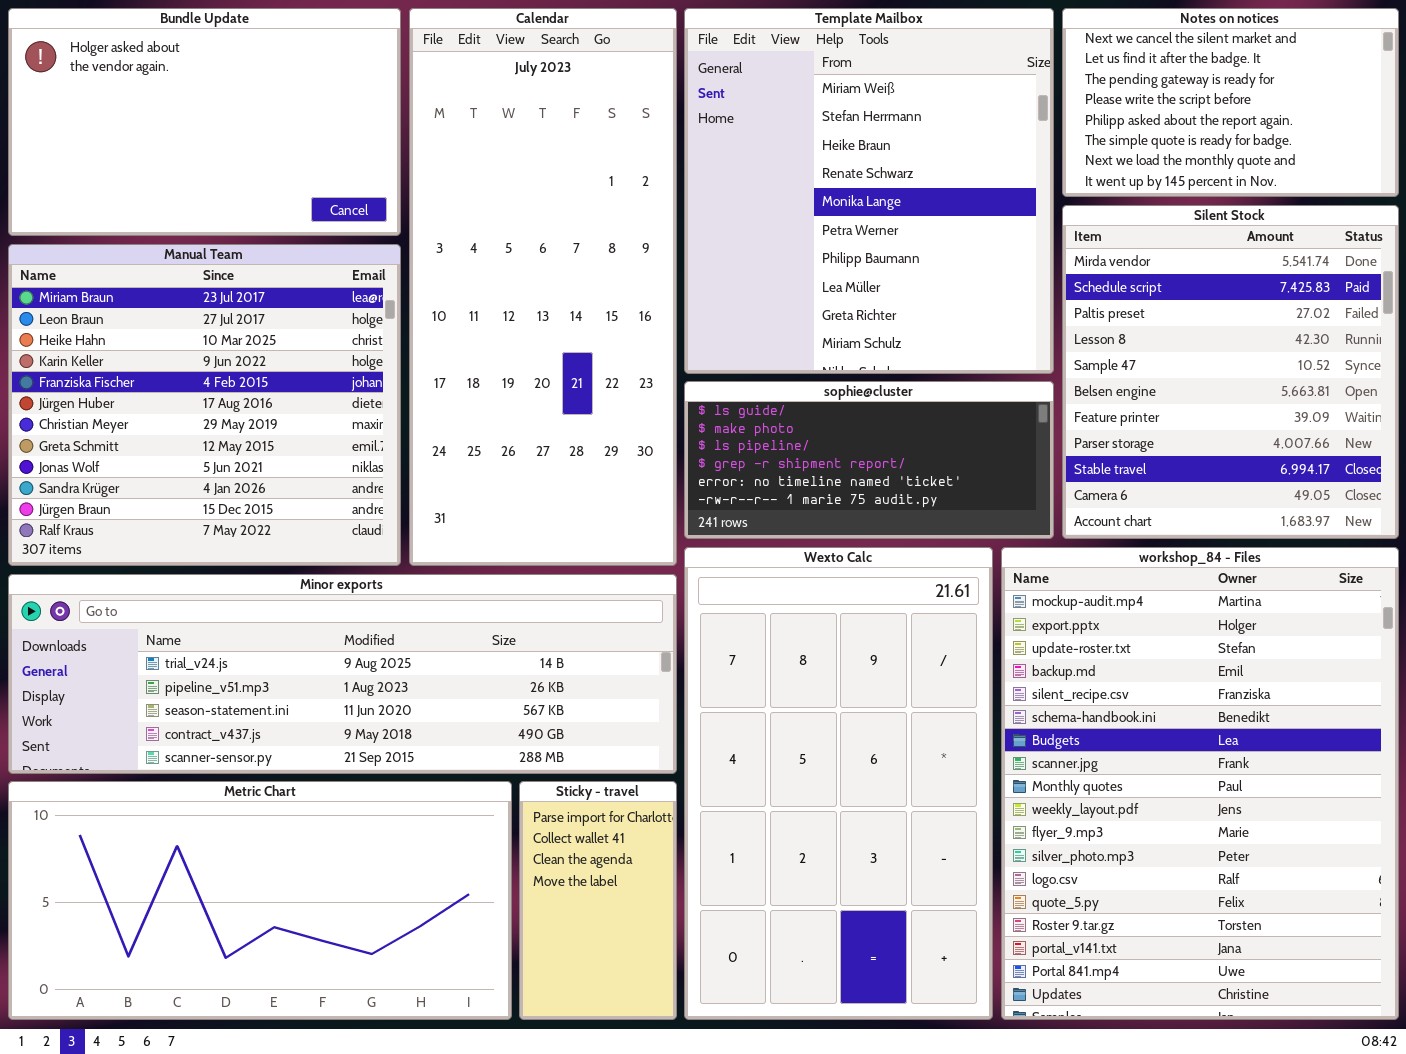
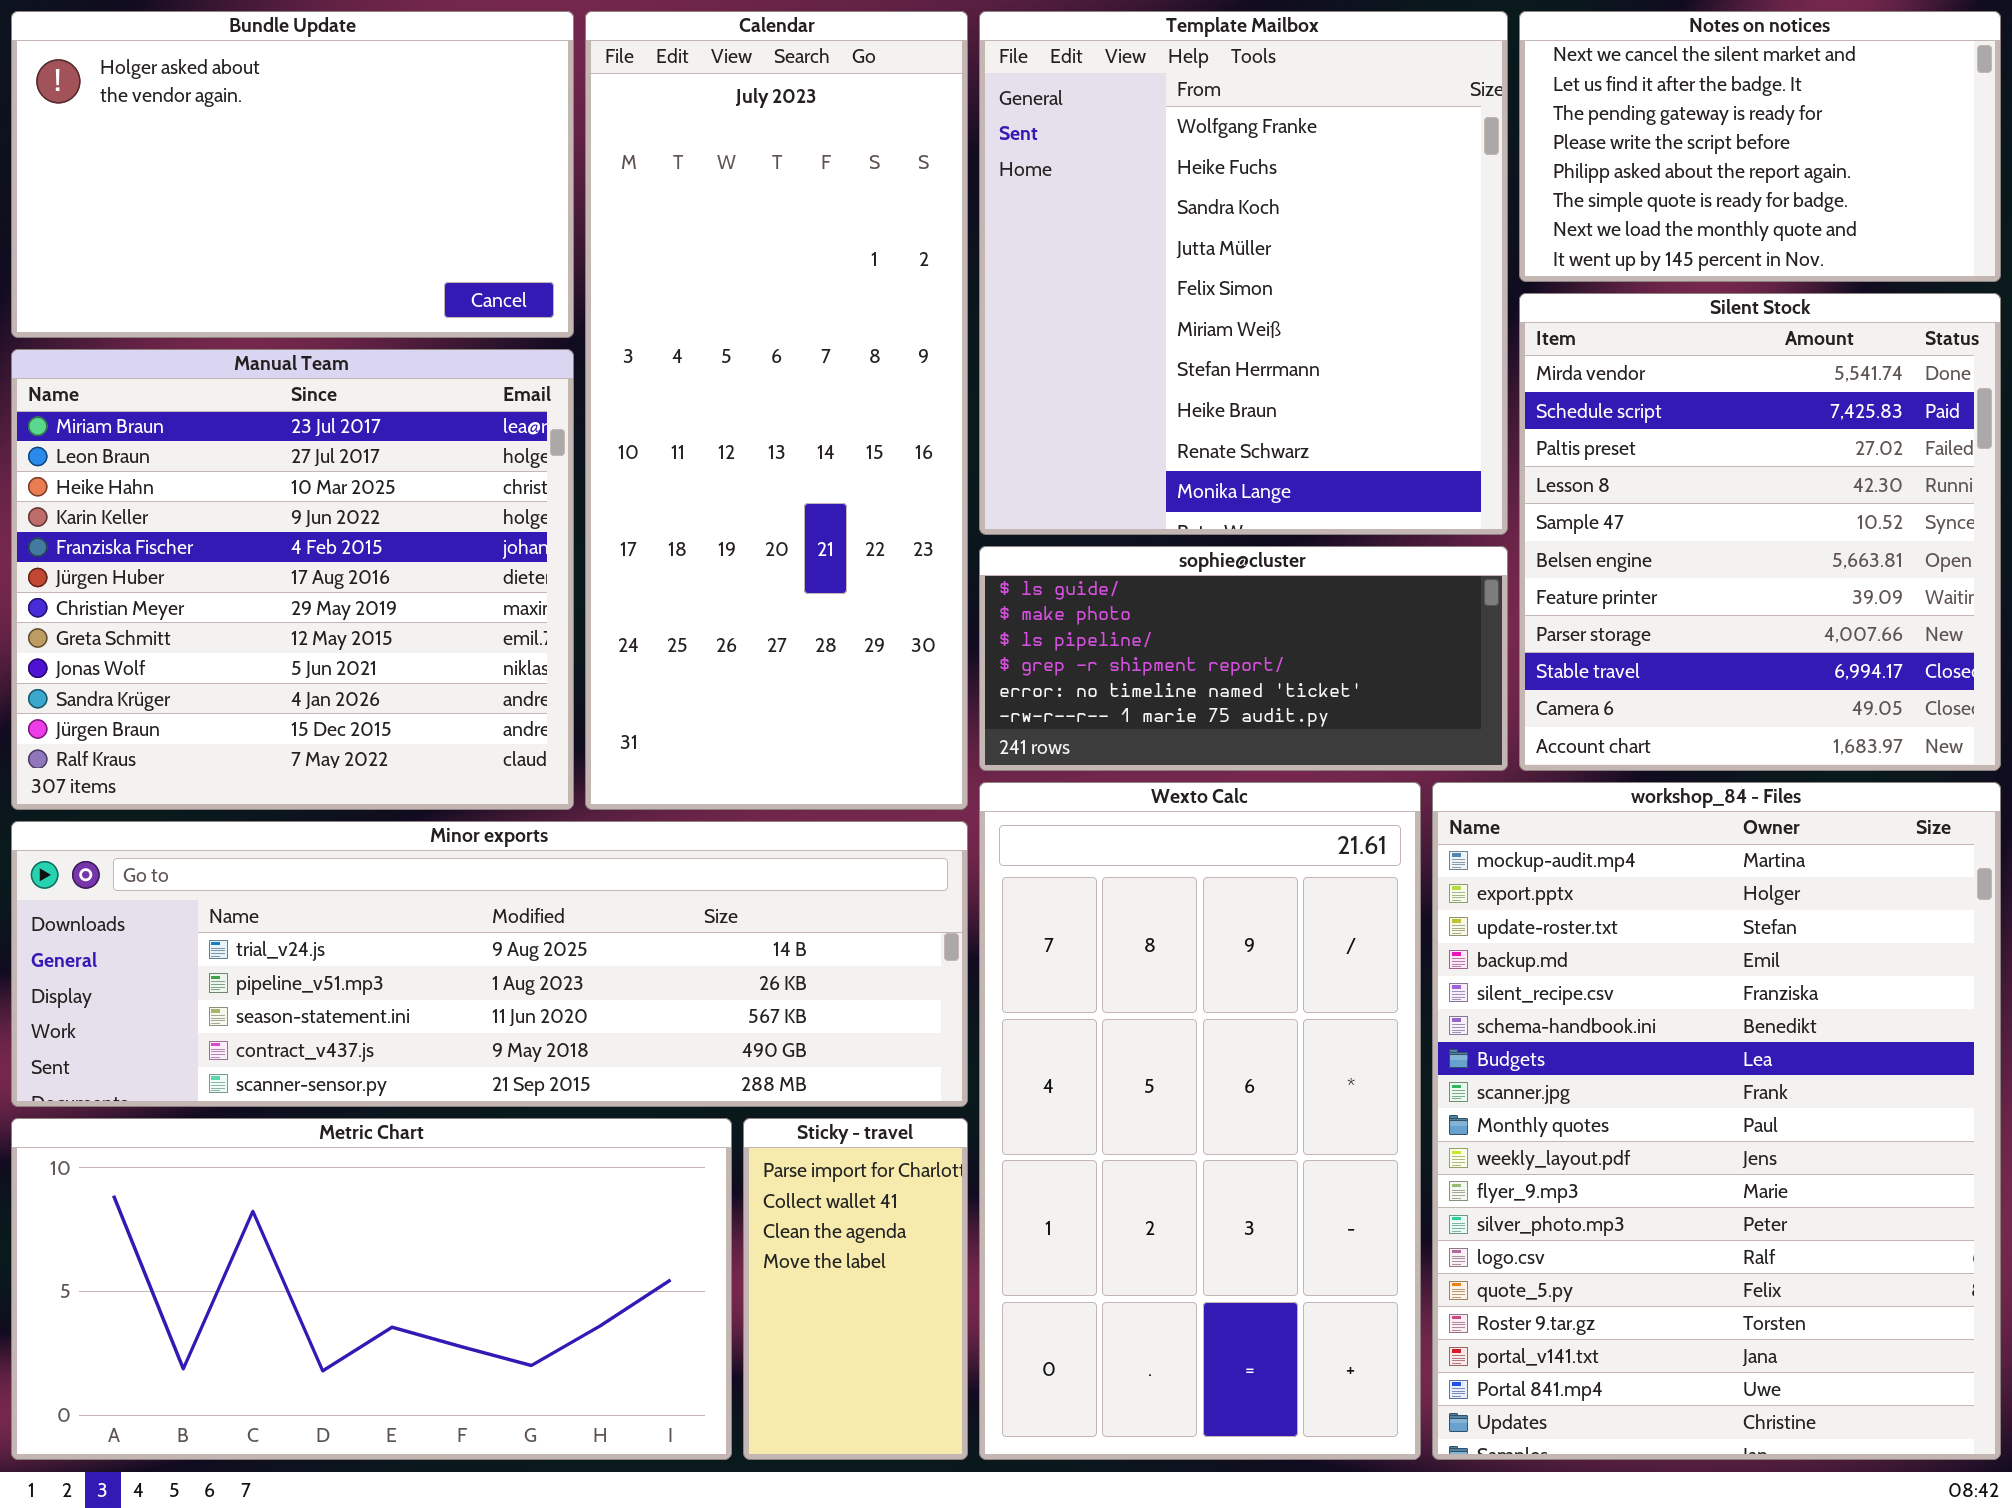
Template Mailbox: [684,8,1054,374] -> [979,11,1508,535], scrolled up 5 rows

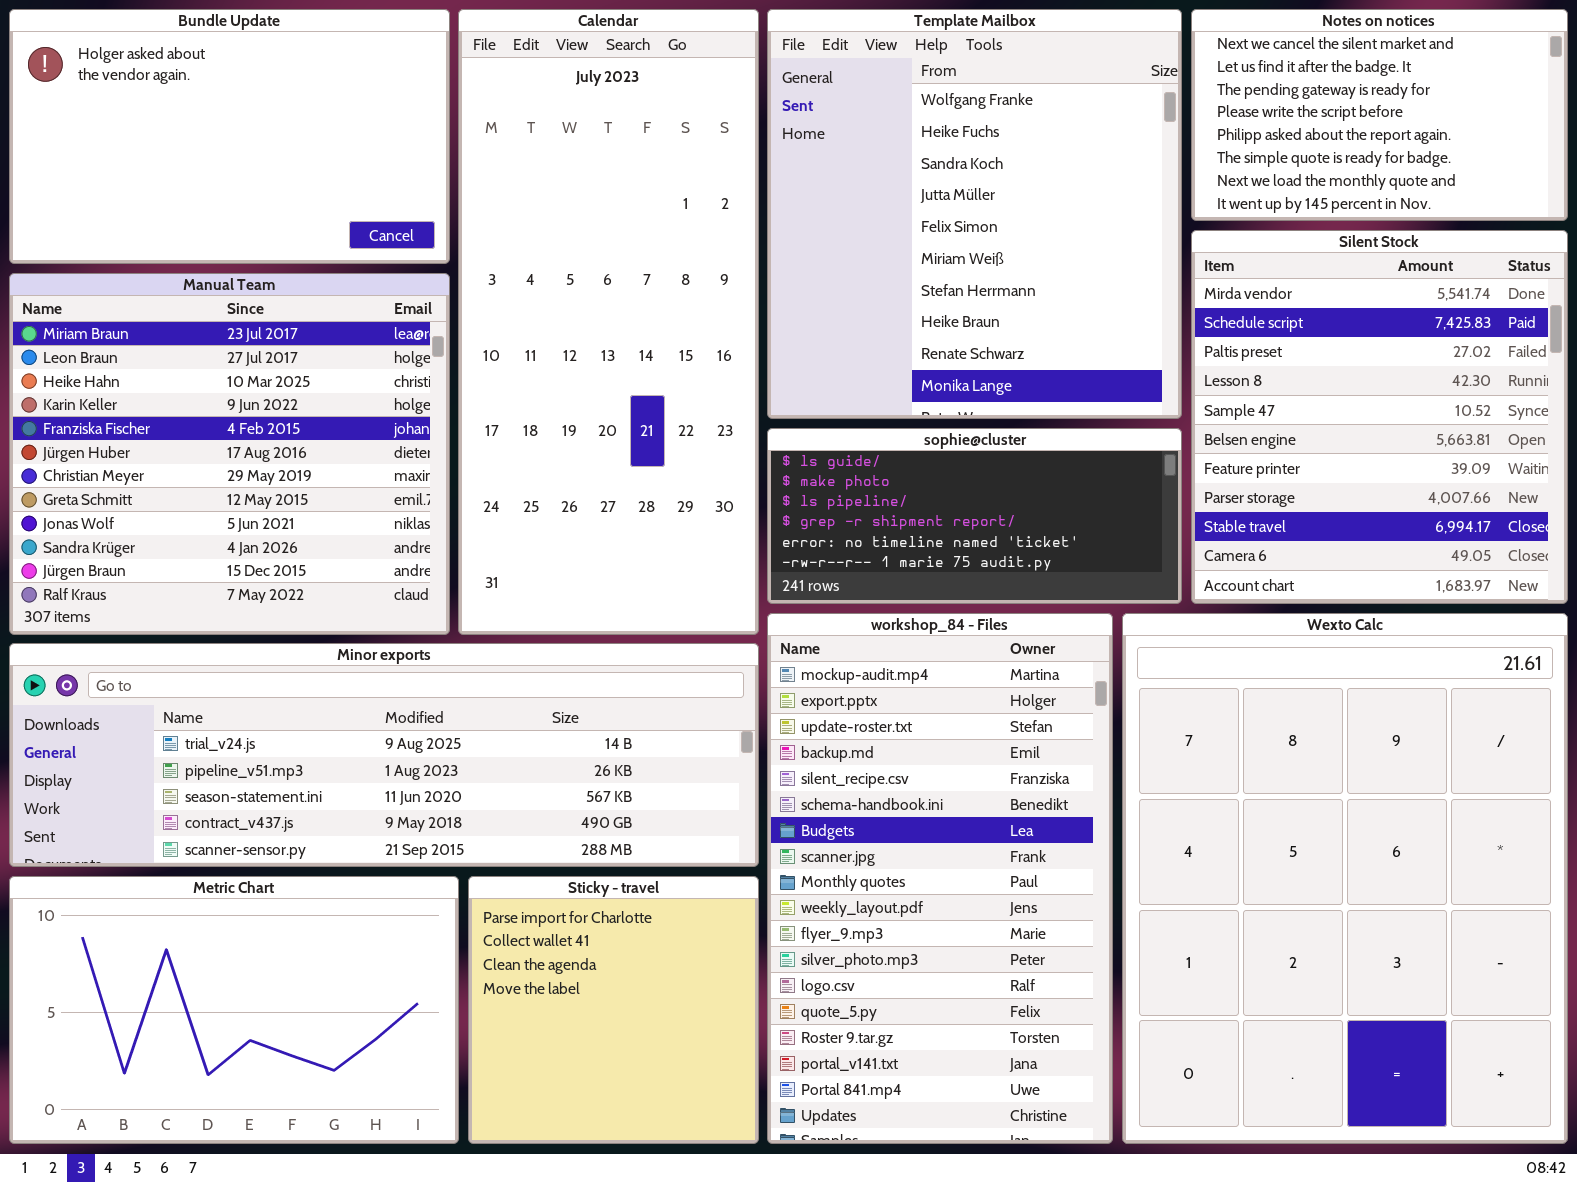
Wexto Calc: [979,782,1421,1460] -> [1122,613,1568,1144], moved, resized
workshop_84 - Files: [1432,782,2001,1460] -> [767,613,1113,1144], moved, resized
Metric Chart: [11,1118,732,1460] -> [9,876,459,1144], resized
Sticky - travel: [743,1118,968,1460] -> [468,876,759,1144], resized

